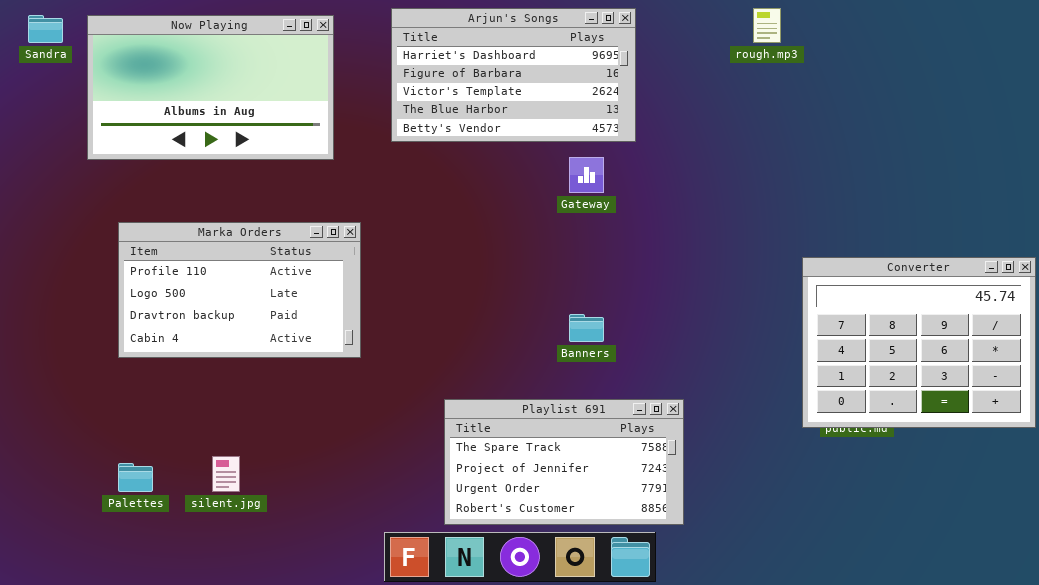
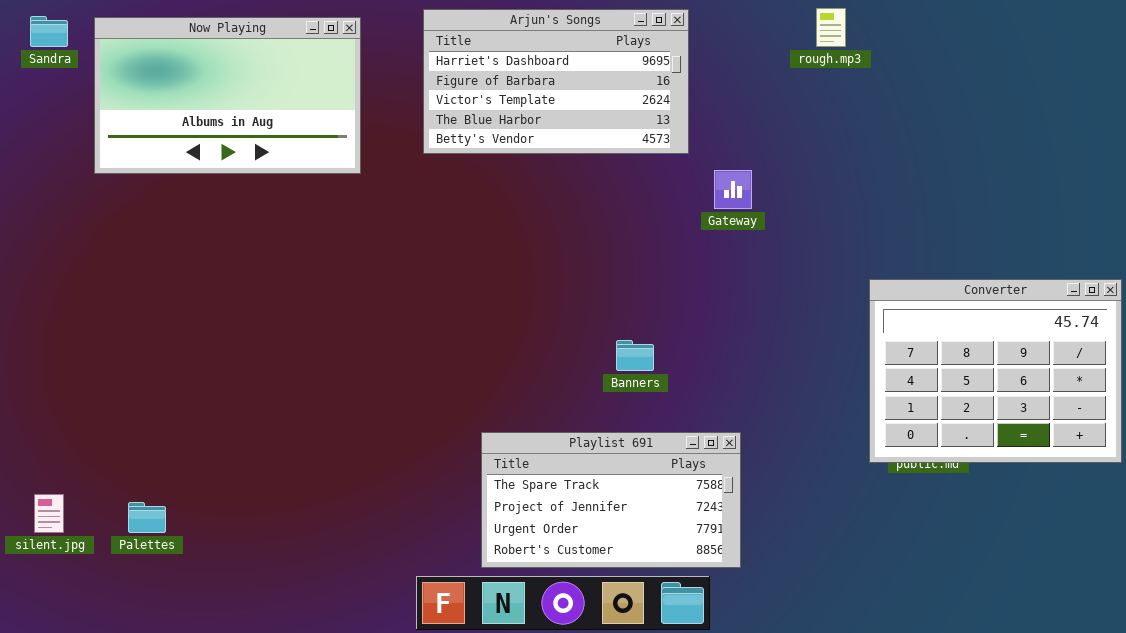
Gateway: [569,157,604,193] -> [714,170,752,209], moved
Marka Orders: [118,222,361,358] -> none, closed
silent.jpg: [212,456,240,492] -> [34,494,64,533], moved

